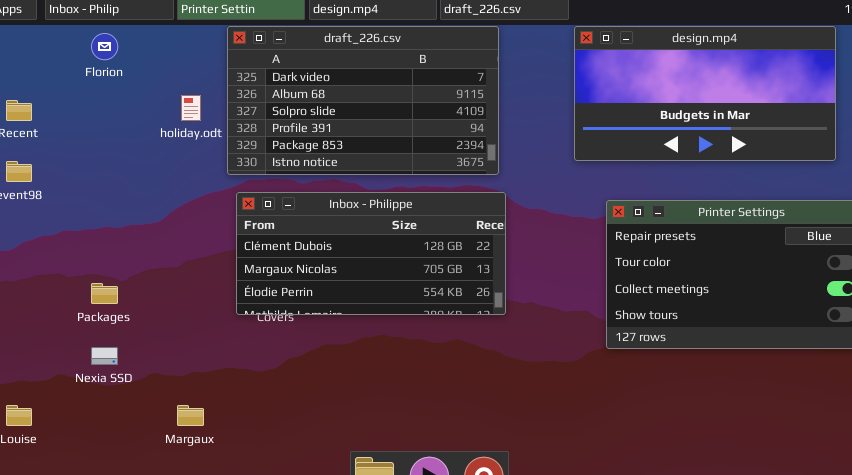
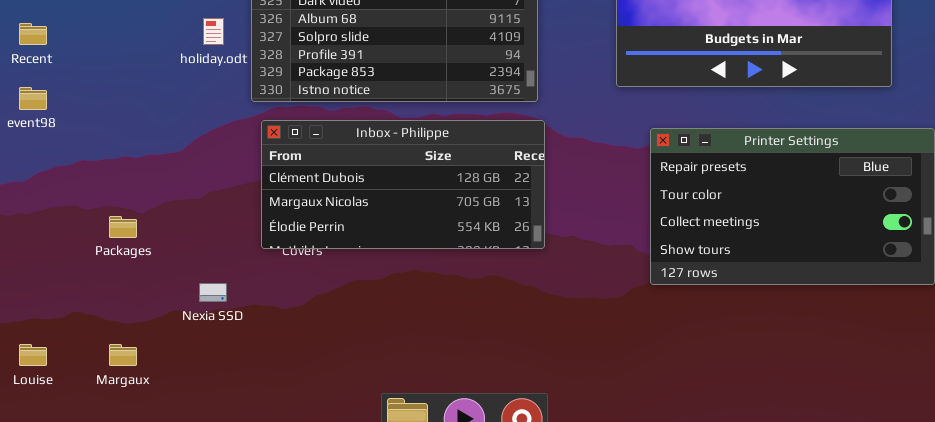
Nexia SSD: [91,347,118,365] -> [199,283,227,302], moved
Margaux: [177,405,204,426] -> [109,344,137,366], moved

